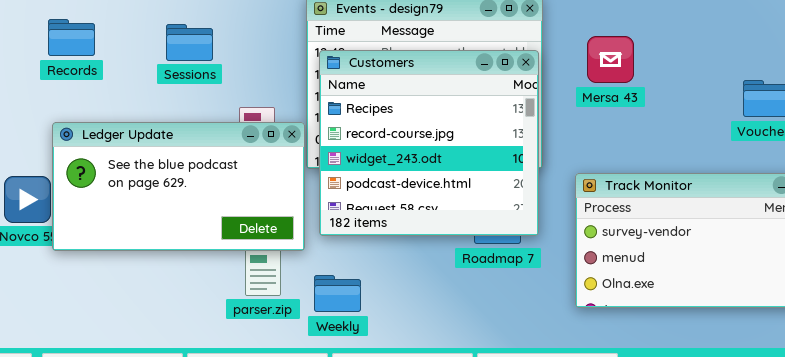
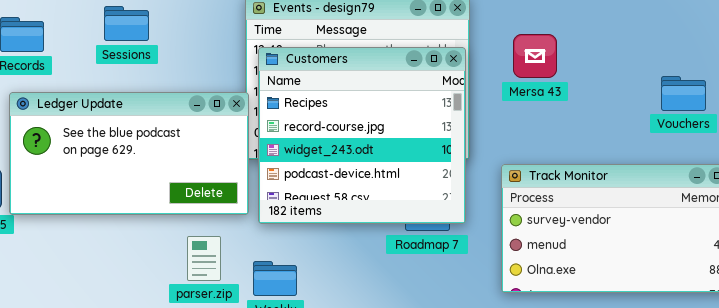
Sessions: [166,24,213,61] -> [104,6,149,41], moved
Ledger Update: [52,122,305,251] -> [9,92,249,215], moved

